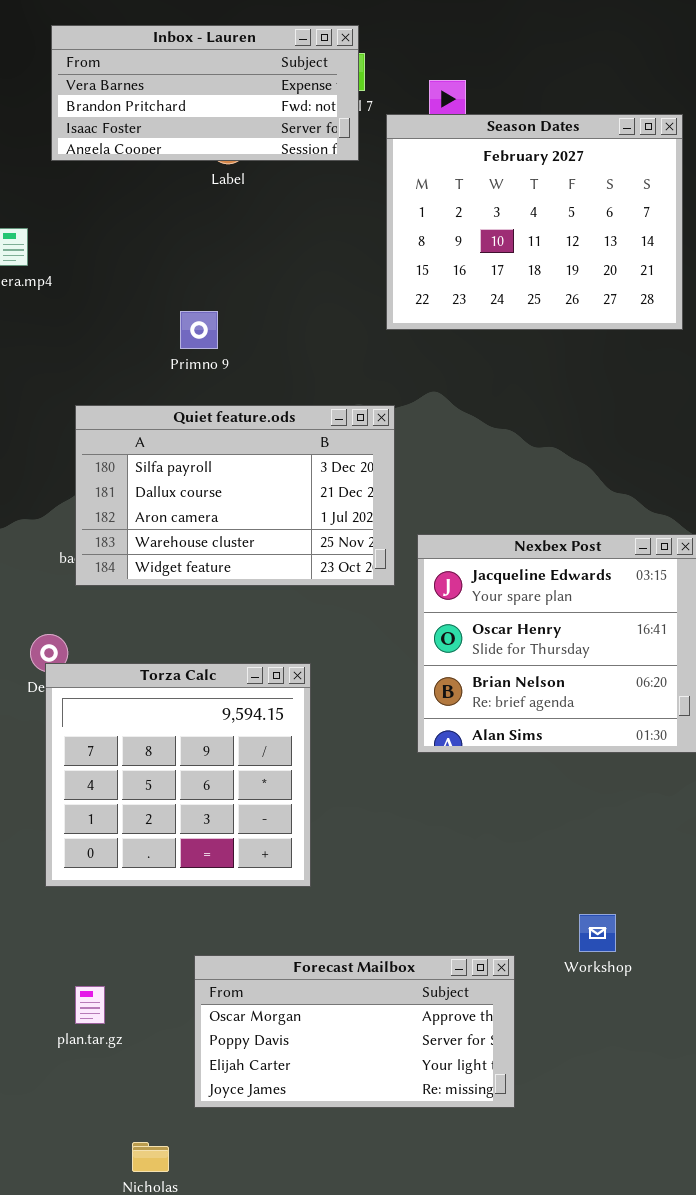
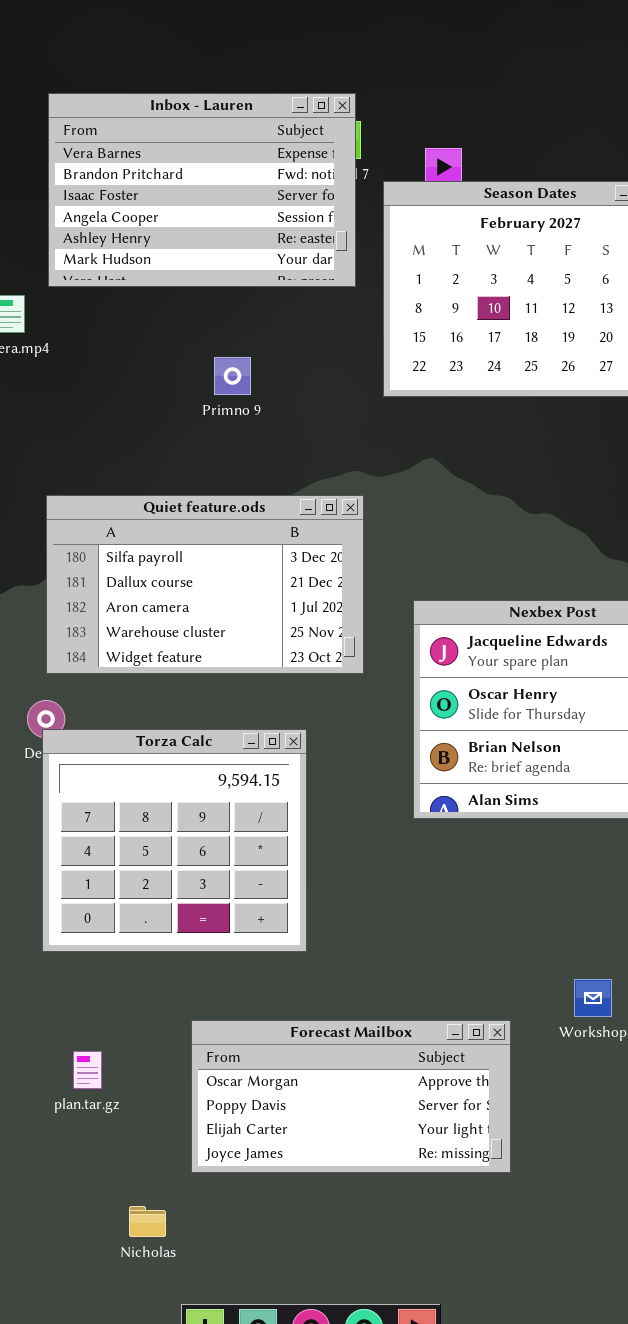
Inbox - Lauren: [51,25,359,161] -> [48,93,356,287], resized
Primno 9: [180,311,218,349] -> [214,357,251,395], moved
Quiet feature.ods: [75,405,395,586] -> [46,495,364,674], moved

